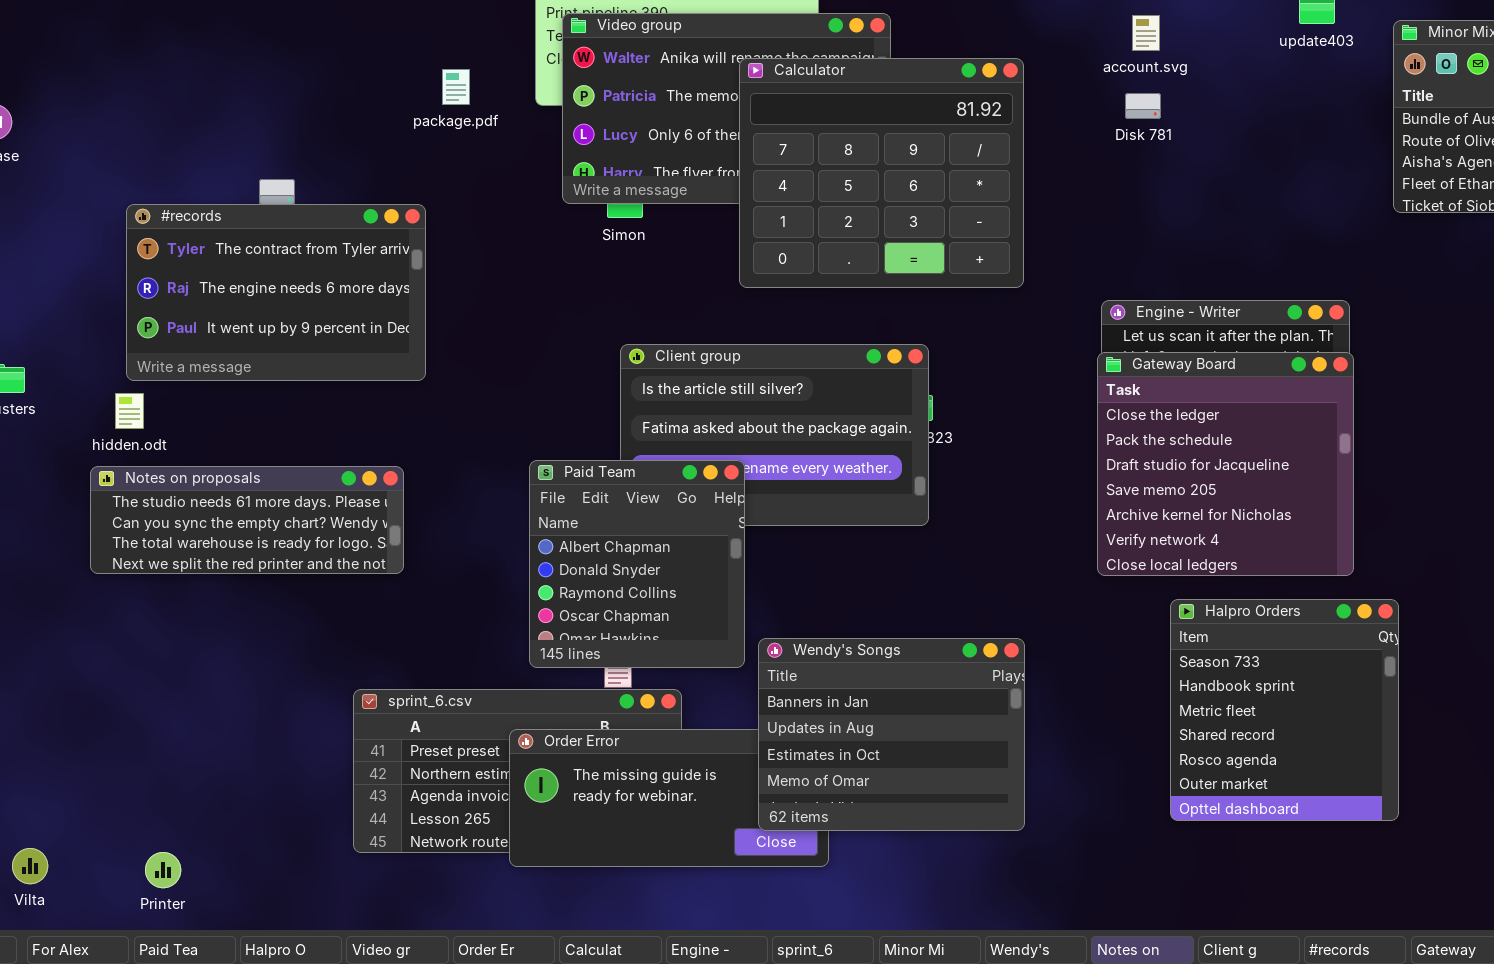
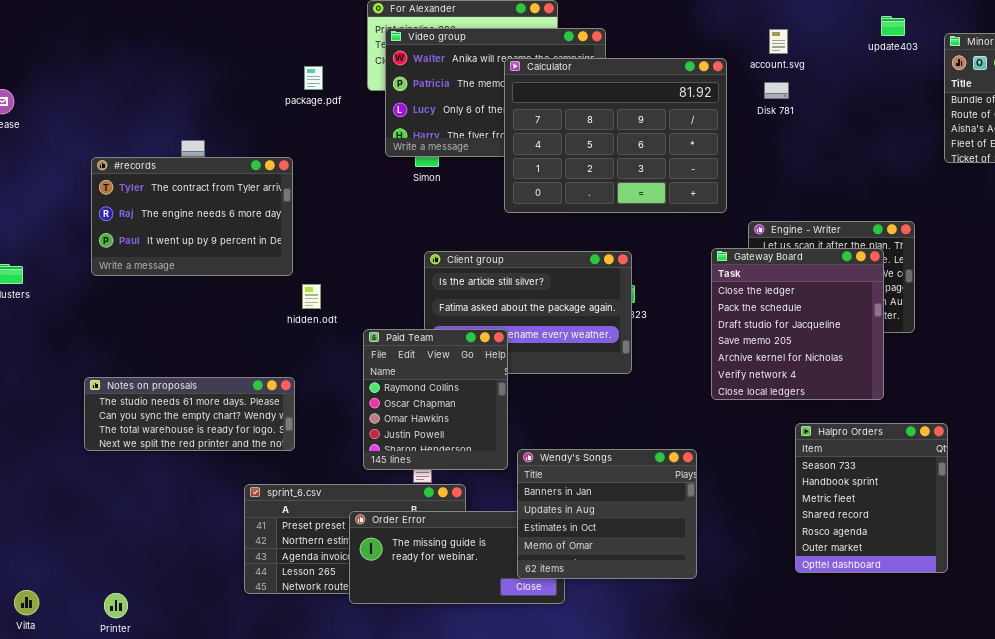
Calculator: [739,58,1024,288] -> [504,58,727,213], resized
Gateway Board: [1097,352,1354,576] -> [711,248,884,400], moved
hidden.odt: [115,393,144,429] -> [302,284,321,309], moved
Paid Team: [529,460,745,668] -> [363,329,508,470], scrolled down 2 rows
Notes on proposals: [90,466,404,574] -> [84,377,295,451], moved

